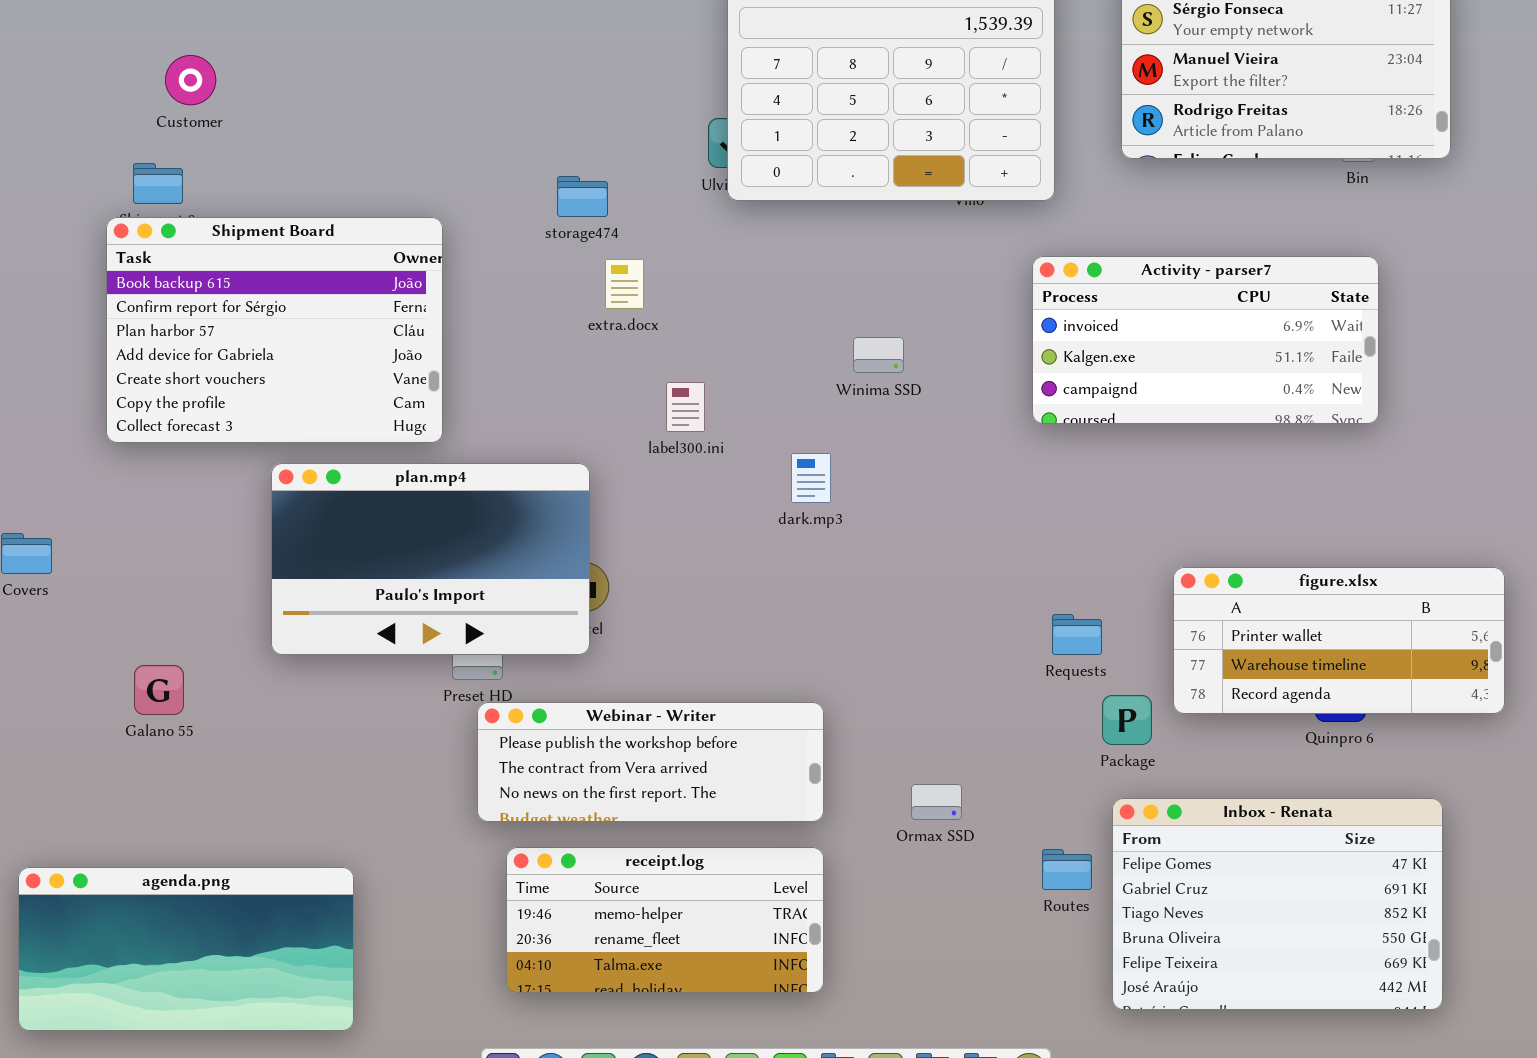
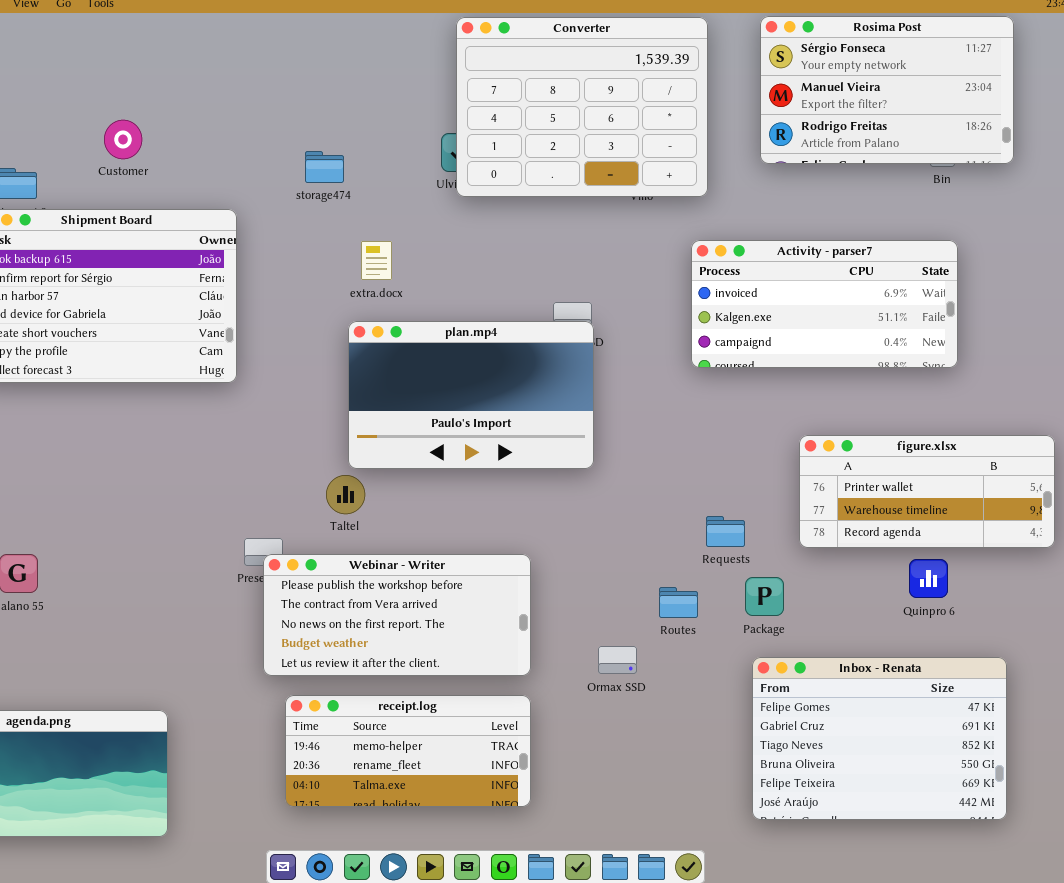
Customer: [165,55,216,105] -> [104,120,142,159], moved
storage474: [557,176,608,217] -> [305,151,344,183], moved
plan.mp4: [271,463,590,655] -> [348,321,594,469], moved
figure.xlsx: [1173,567,1505,714] -> [799,435,1055,548], moved
Webinar - Writer: [477,702,824,822] -> [263,554,531,676], resized
Routes: [1042,849,1092,890] -> [659,587,698,618], moved

